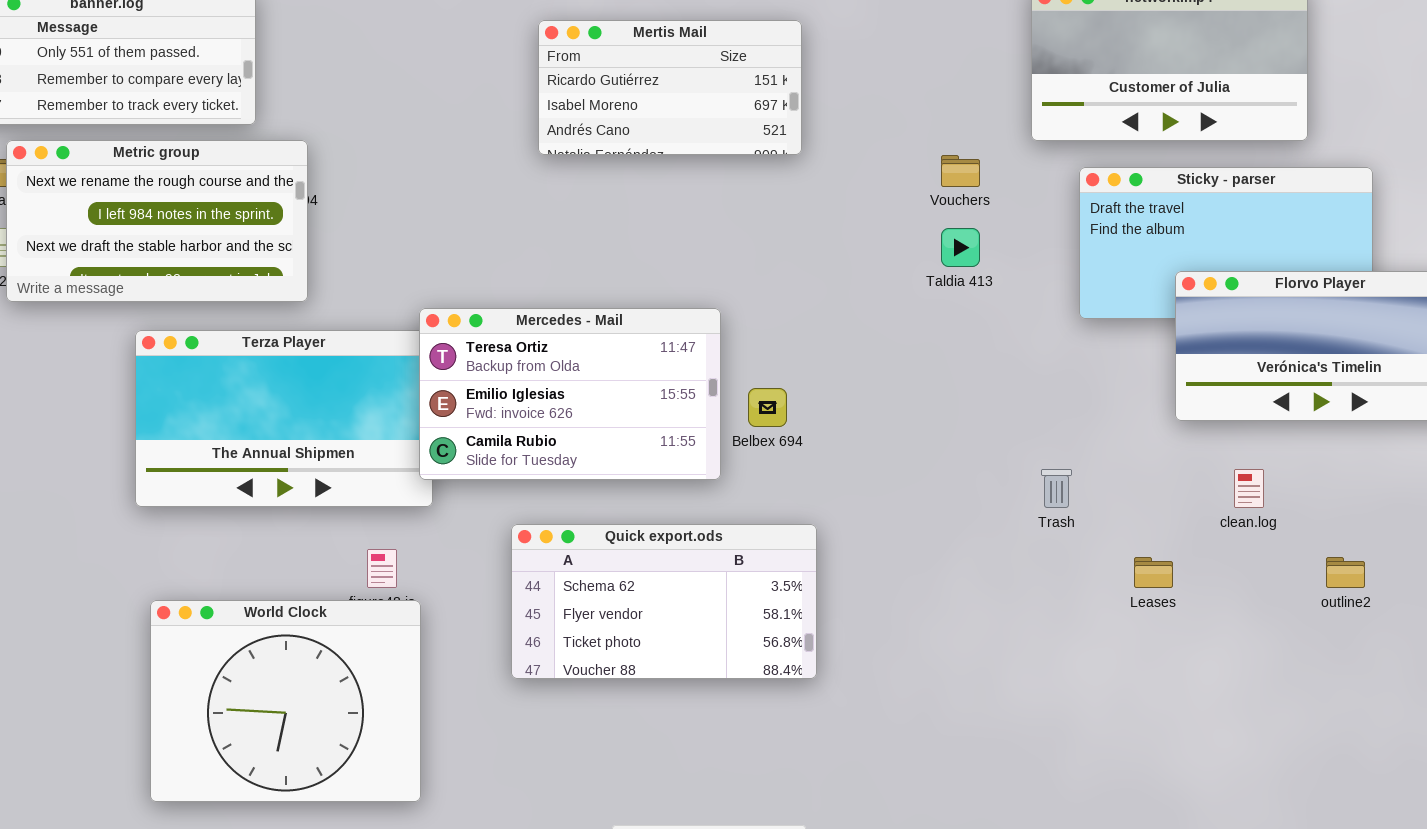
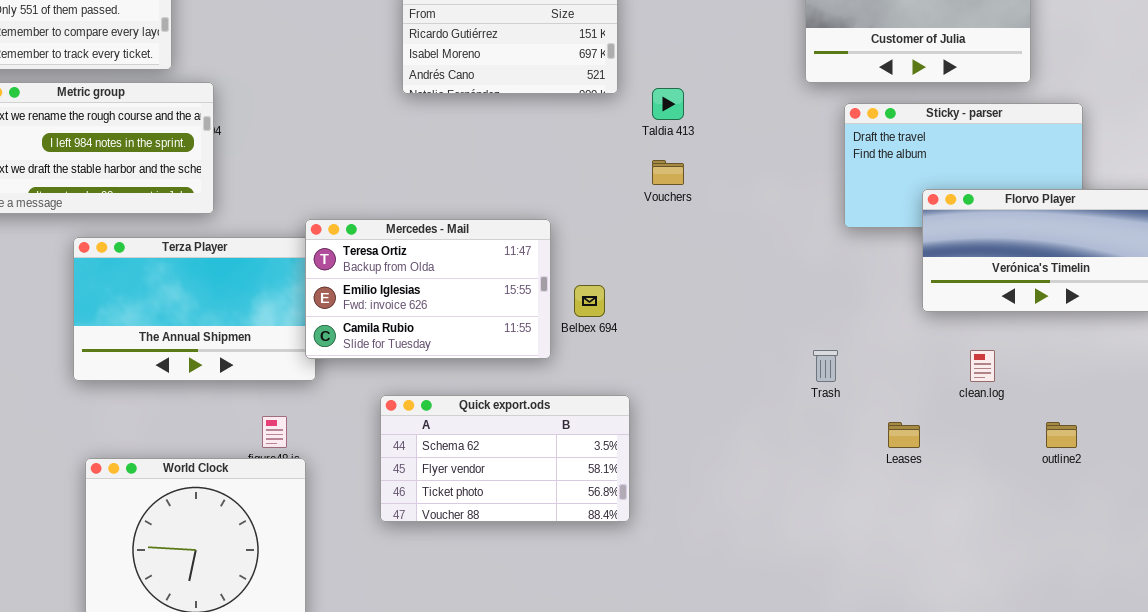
Vouchers: [941,155,980,187] -> [652,160,684,185], moved
Taldia 413: [941,228,980,267] -> [652,88,684,120], moved

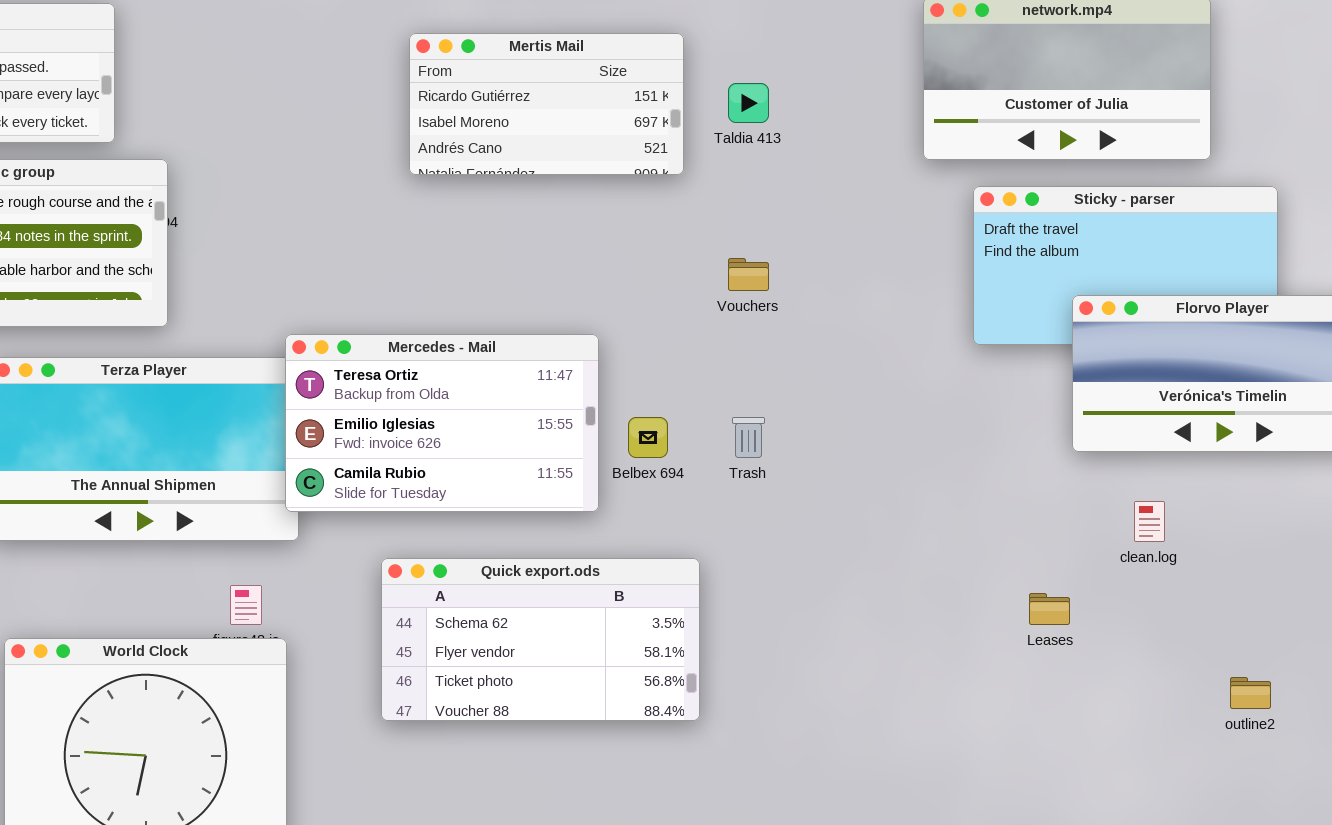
Taldia 413: [652,88,684,120] -> [728,83,769,123], moved
Trash: [813,350,838,382] -> [732,417,765,458], moved
outline2: [1046,422,1077,448] -> [1230,677,1271,709], moved

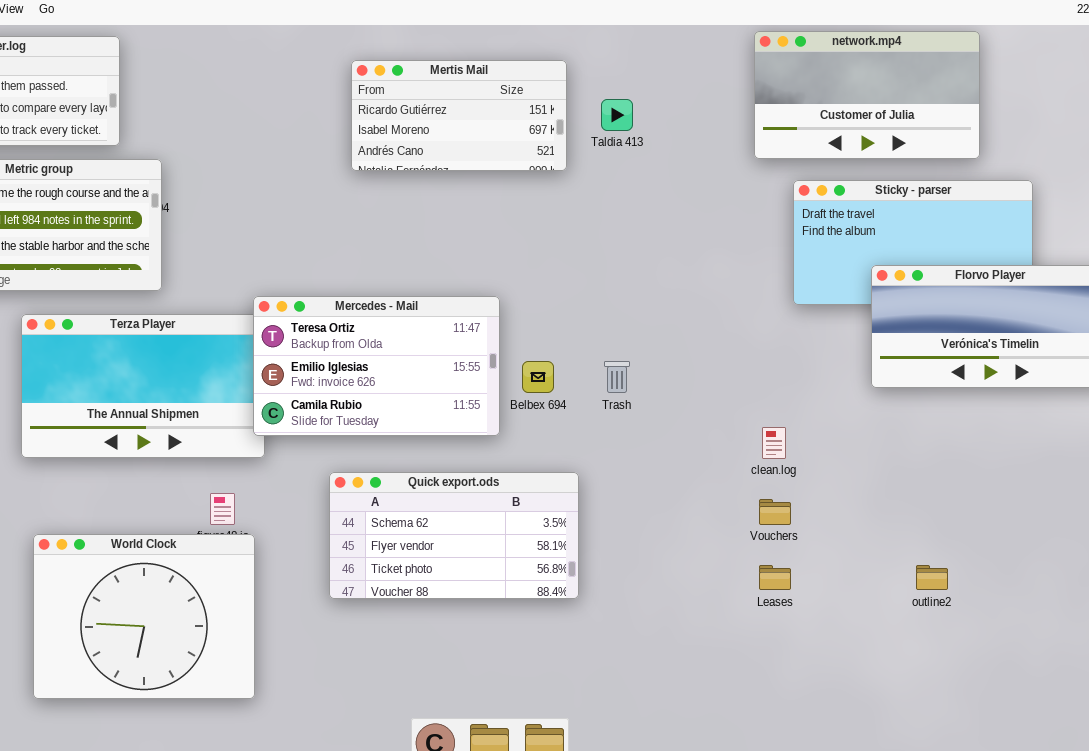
Vouchers: [728,258,769,291] -> [759,499,791,525], moved
clean.log: [1134,501,1165,542] -> [762,427,786,459], moved
Leases: [1029,593,1070,625] -> [759,565,791,590], moved
outline2: [1230,677,1271,709] -> [916,565,948,590], moved

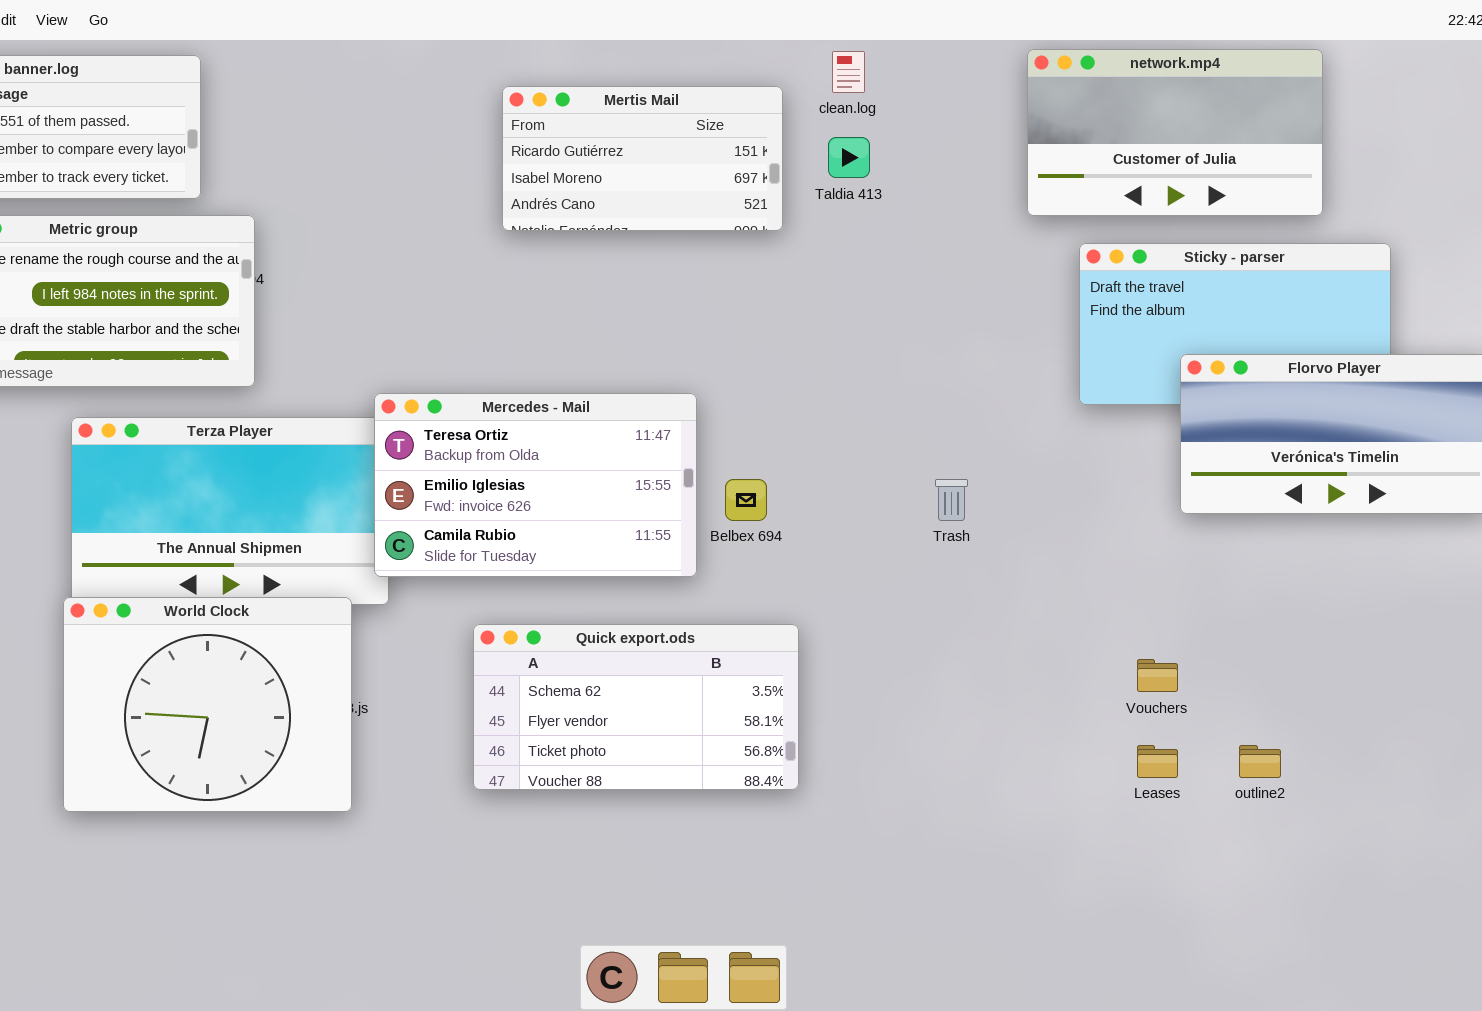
Trash: [604,361,630,393] -> [935,479,968,521], moved
clean.log: [762,427,786,459] -> [832,51,865,93], moved
Vouchers: [759,499,791,525] -> [1137,659,1178,692], moved
World Clock: [33,534,255,699] -> [63,597,352,812], moved
Leases: [759,565,791,590] -> [1137,745,1178,778], moved

